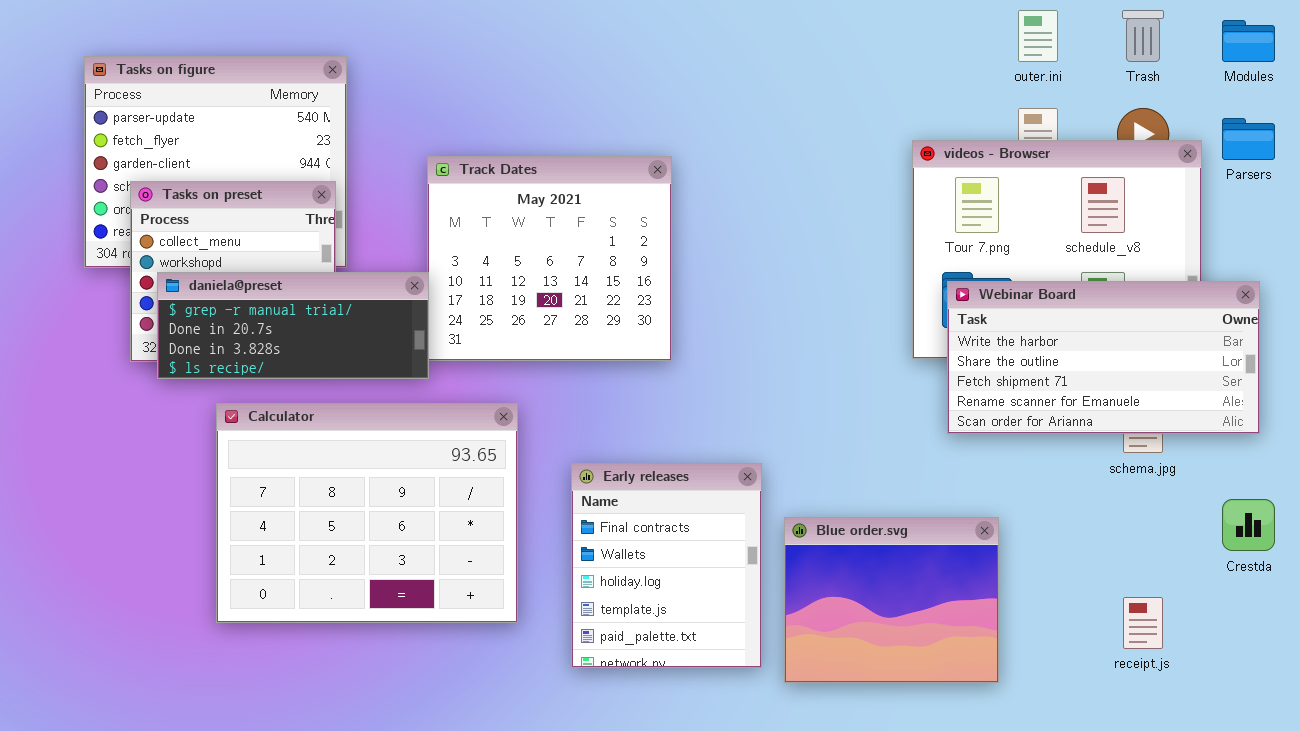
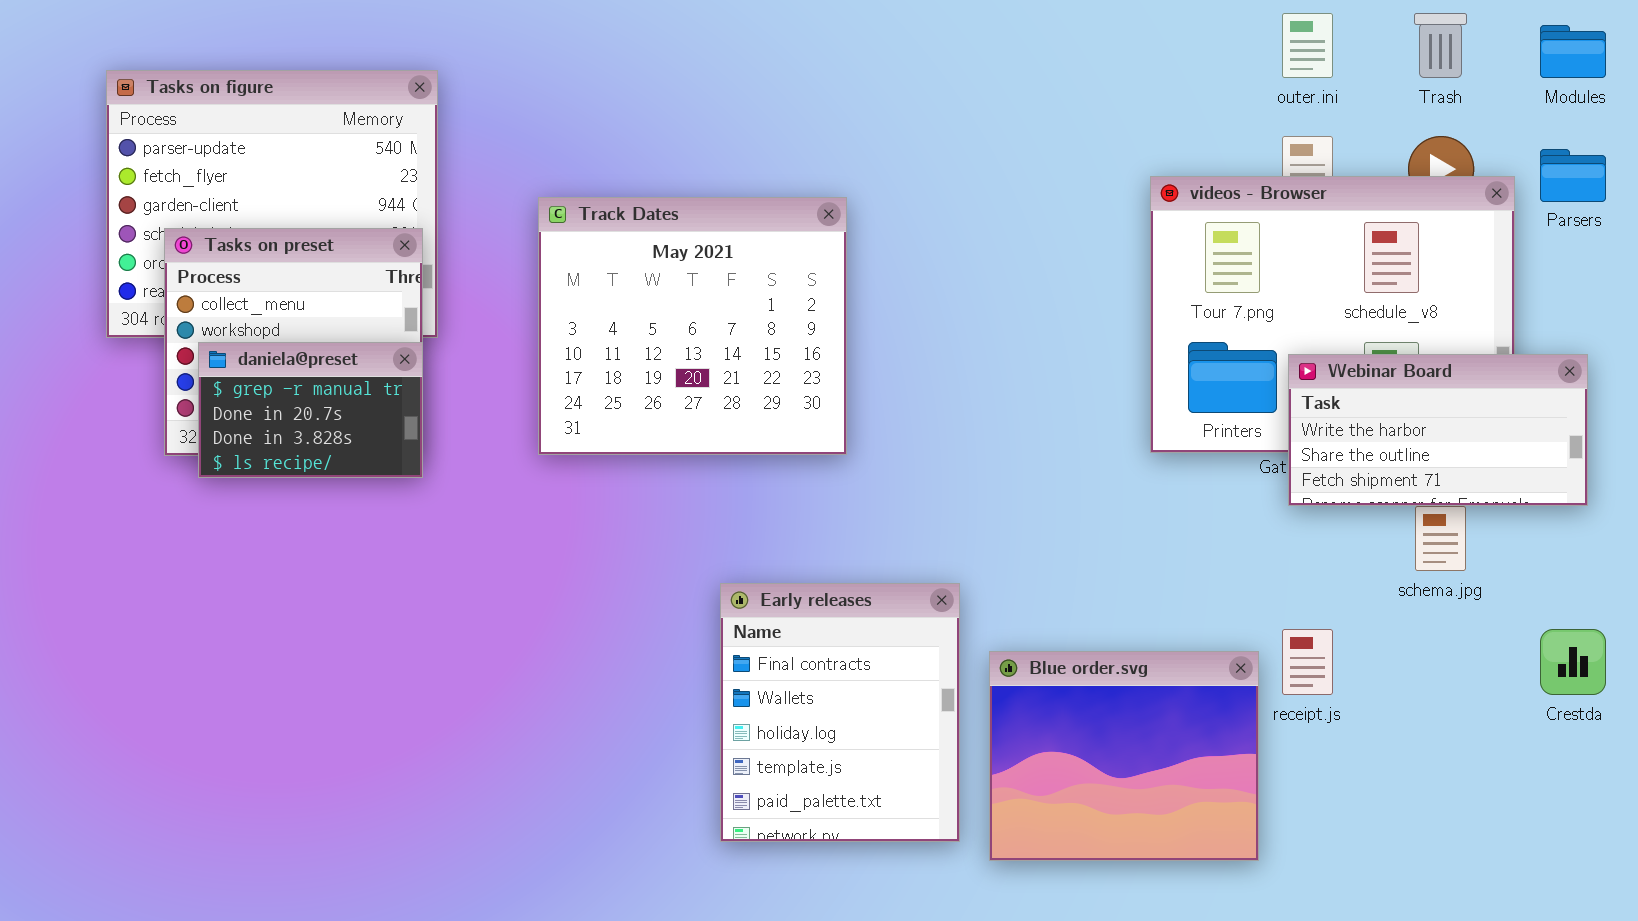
daniela@preset: [157,272,429,379] -> [198,342,423,478], resized
Webinar Board: [947,281,1260,434] -> [1288,354,1588,506], resized
Calculator: [216,403,518,623] -> none, closed
receipt.js: [1123,597,1163,649] -> [1282,629,1333,695], moved

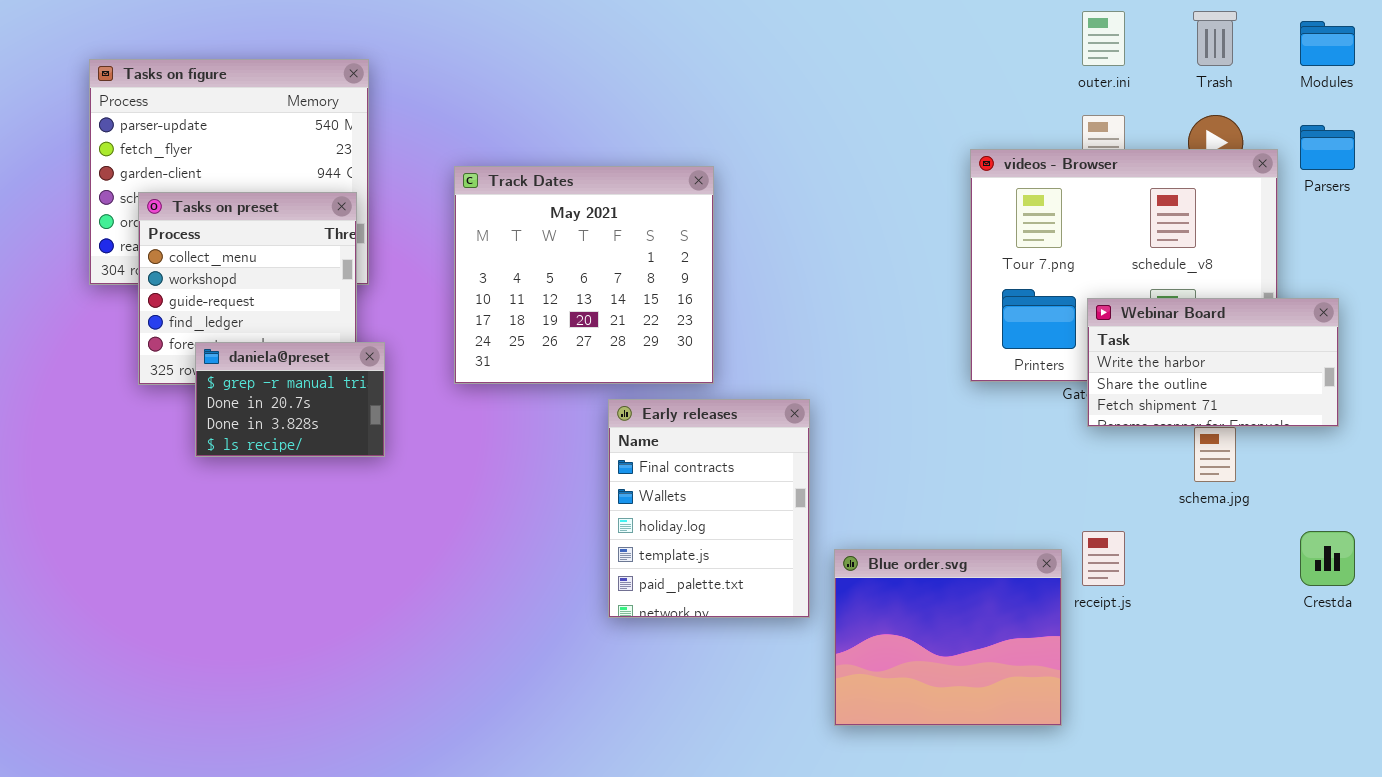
daniela@preset: [198,342,423,478] -> [195,342,385,457], moved
Early releases: [720,583,960,842] -> [608,399,810,618], moved

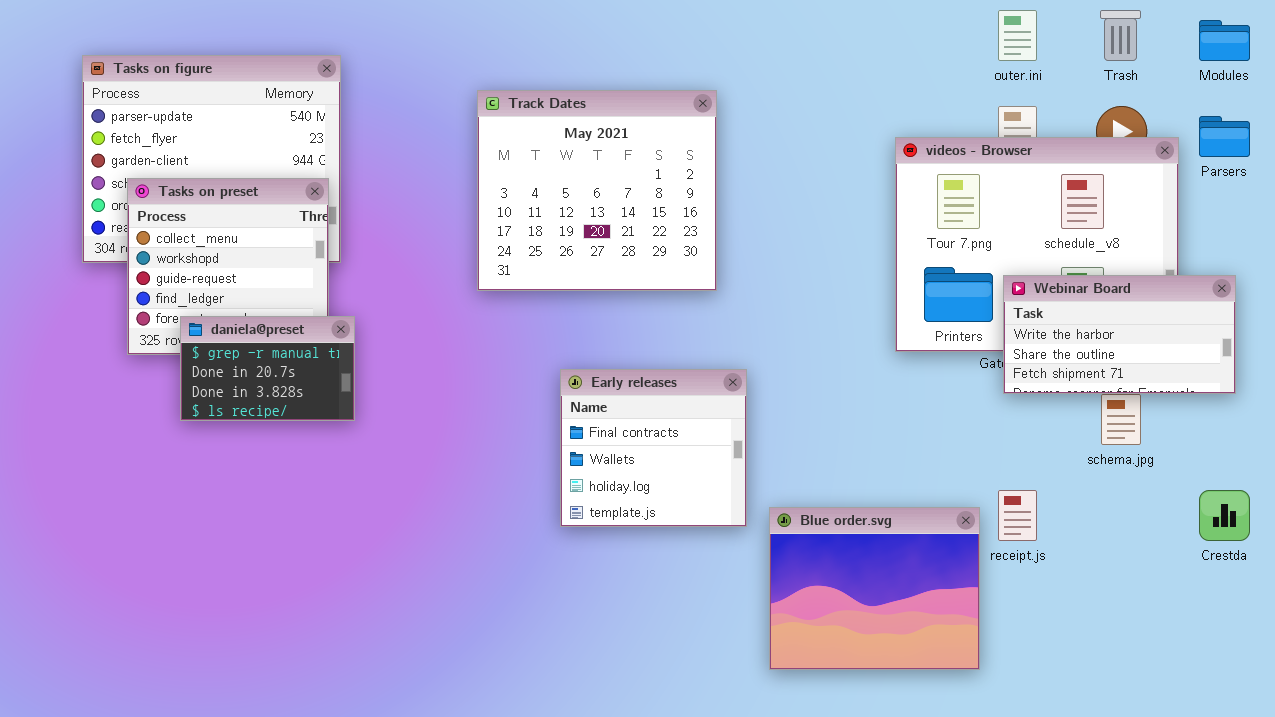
Track Dates: [454,166,714,384] -> [477,90,717,291], moved
Early releases: [608,399,810,618] -> [560,369,747,527], resized

